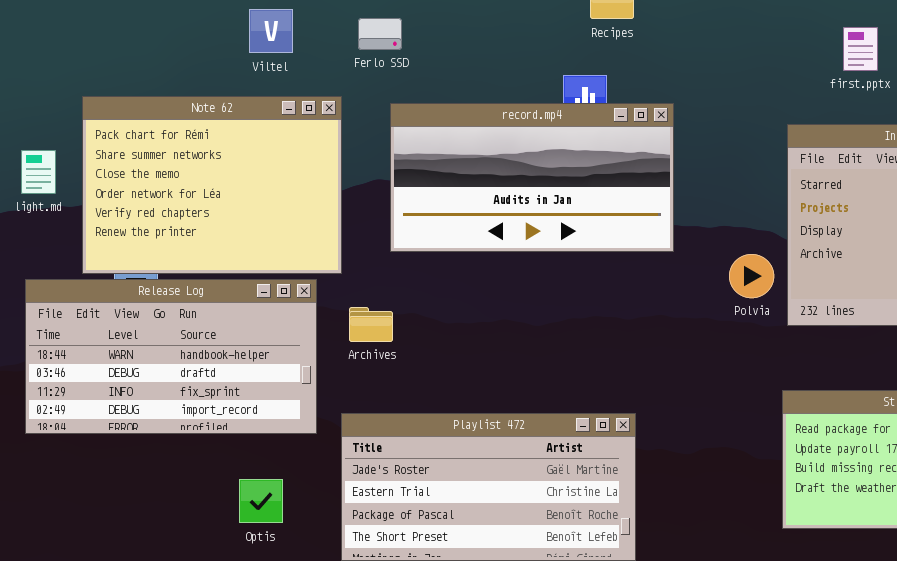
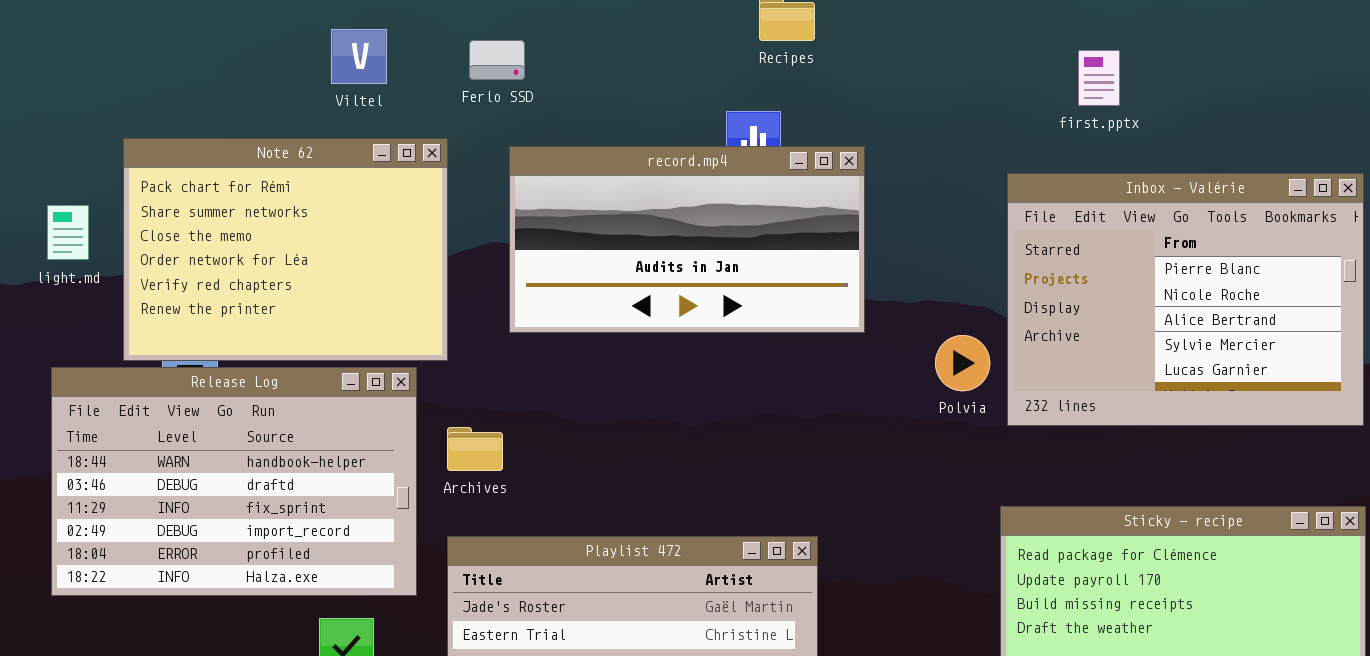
Release Log: [25,279,317,434] -> [51,367,417,596], resized
Archives: [349,307,393,342] -> [447,427,503,471], moved

